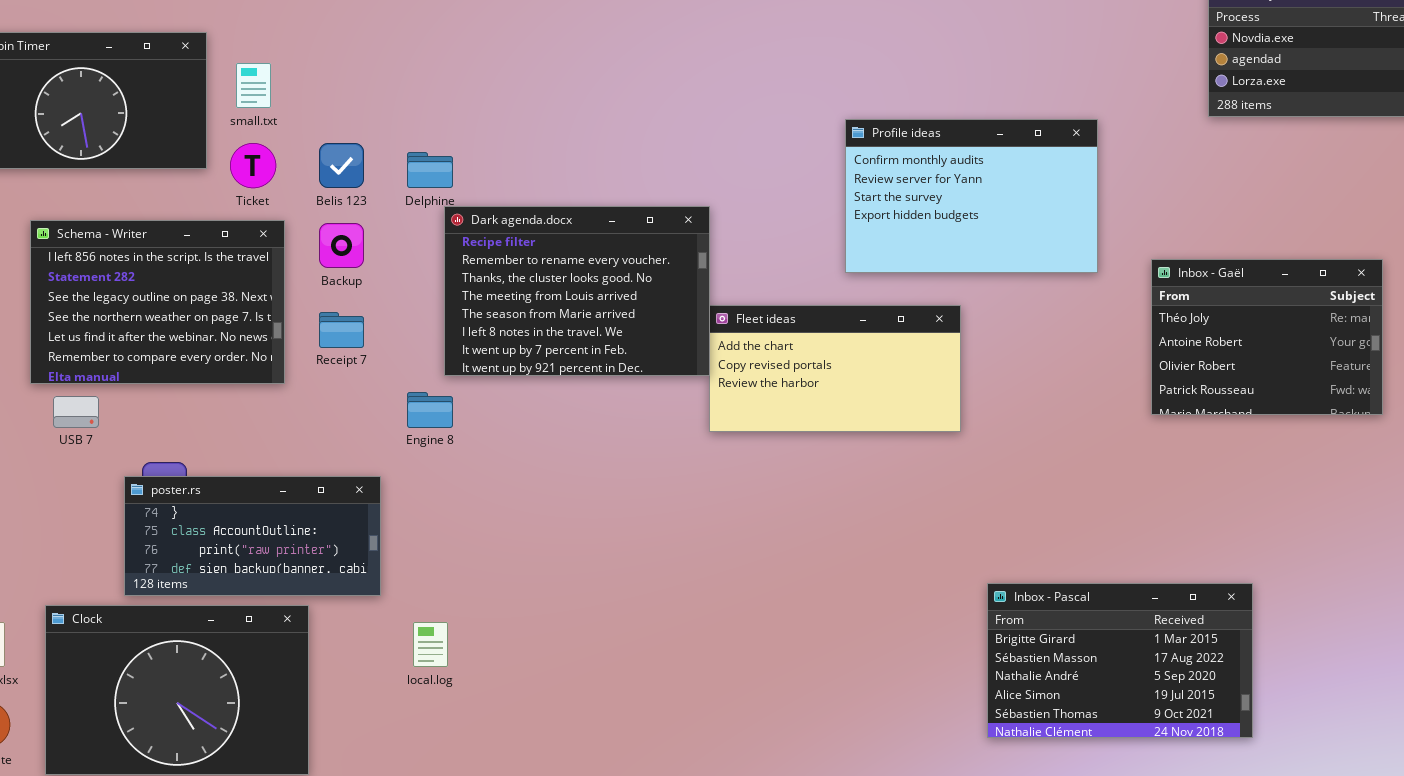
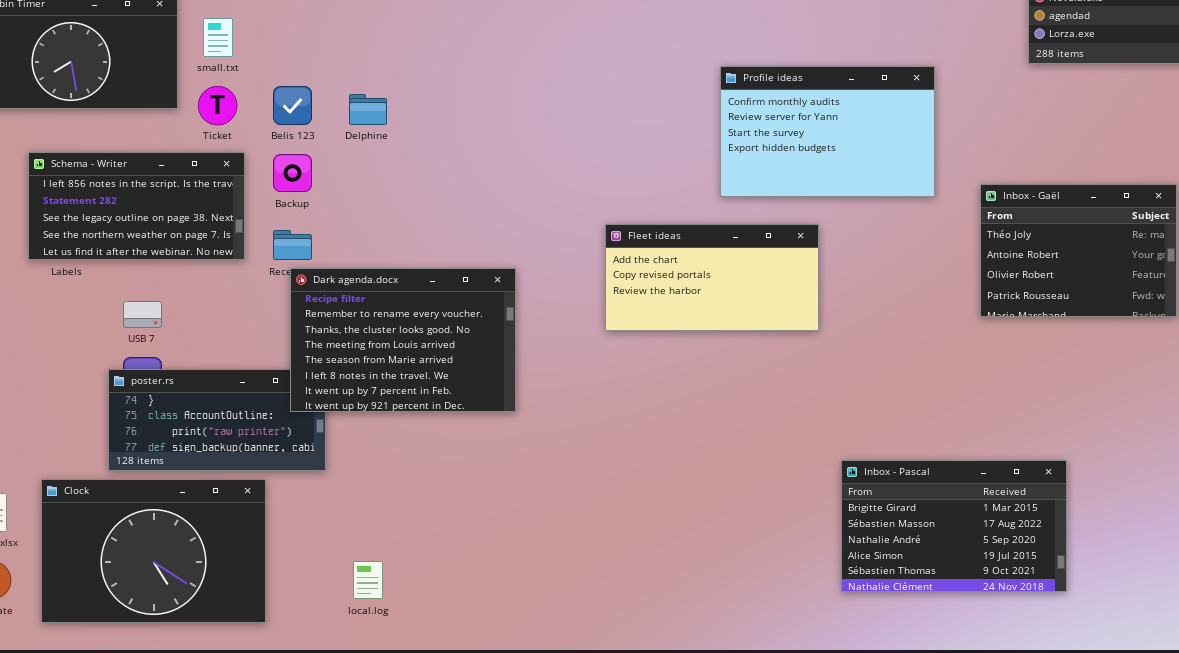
Dark agenda.docx: [444,206,710,376] -> [290,268,516,412], moved
Schema - Writer: [30,220,285,384] -> [28,152,245,260], resized
USB 7: [53,396,99,428] -> [123,301,162,328], moved
local.log: [413,622,448,667] -> [353,561,383,599], moved

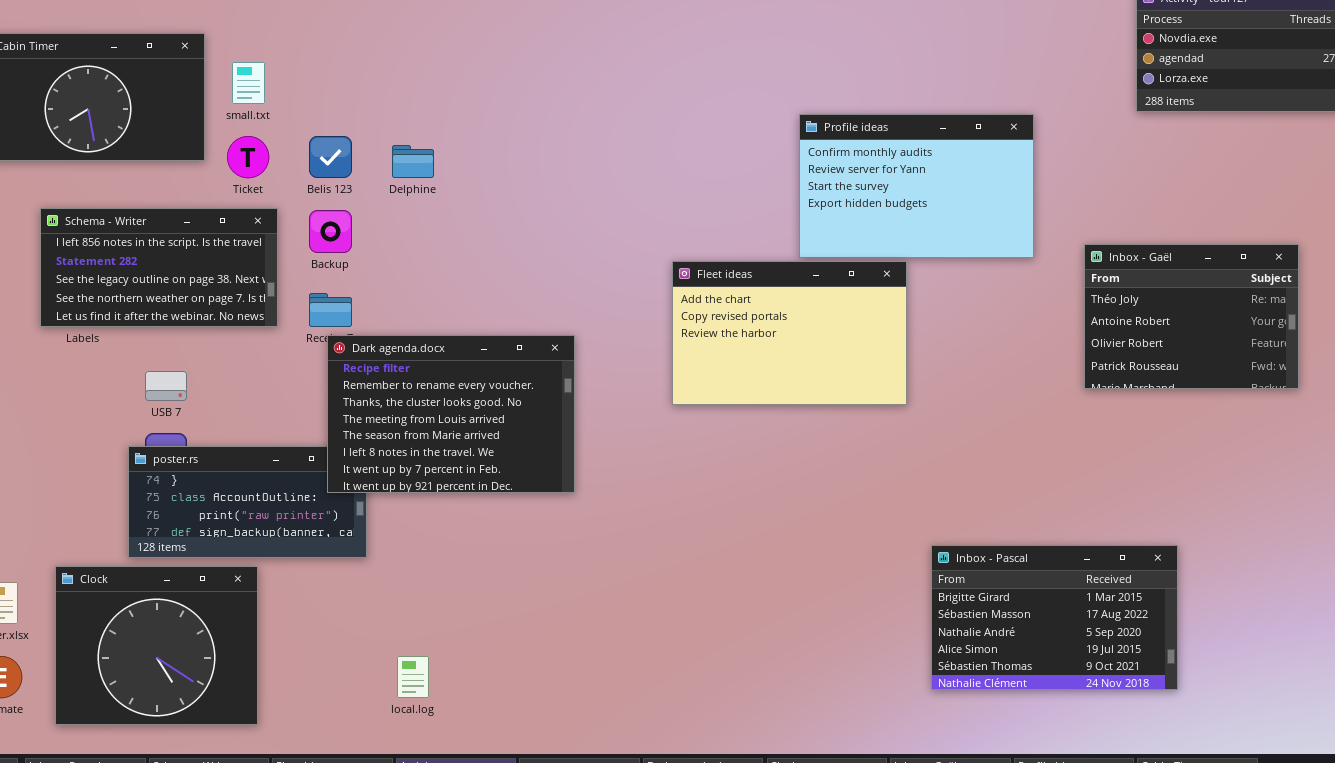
Fleet ideas: [605,224,819,331] -> [672,261,907,405], resized
Clock: [41,479,266,623] -> [55,566,258,725], resized

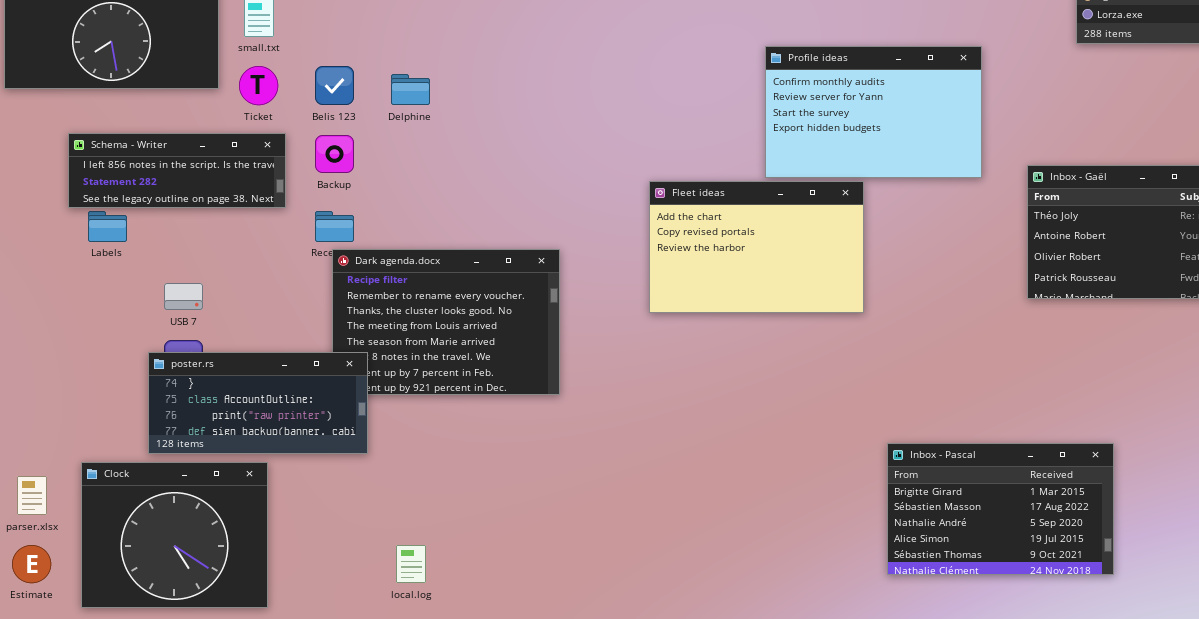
Schema - Writer: [40,208,278,327] -> [68,133,286,208], resized
poster.rs: [128,446,367,558] -> [148,352,368,454], raised

